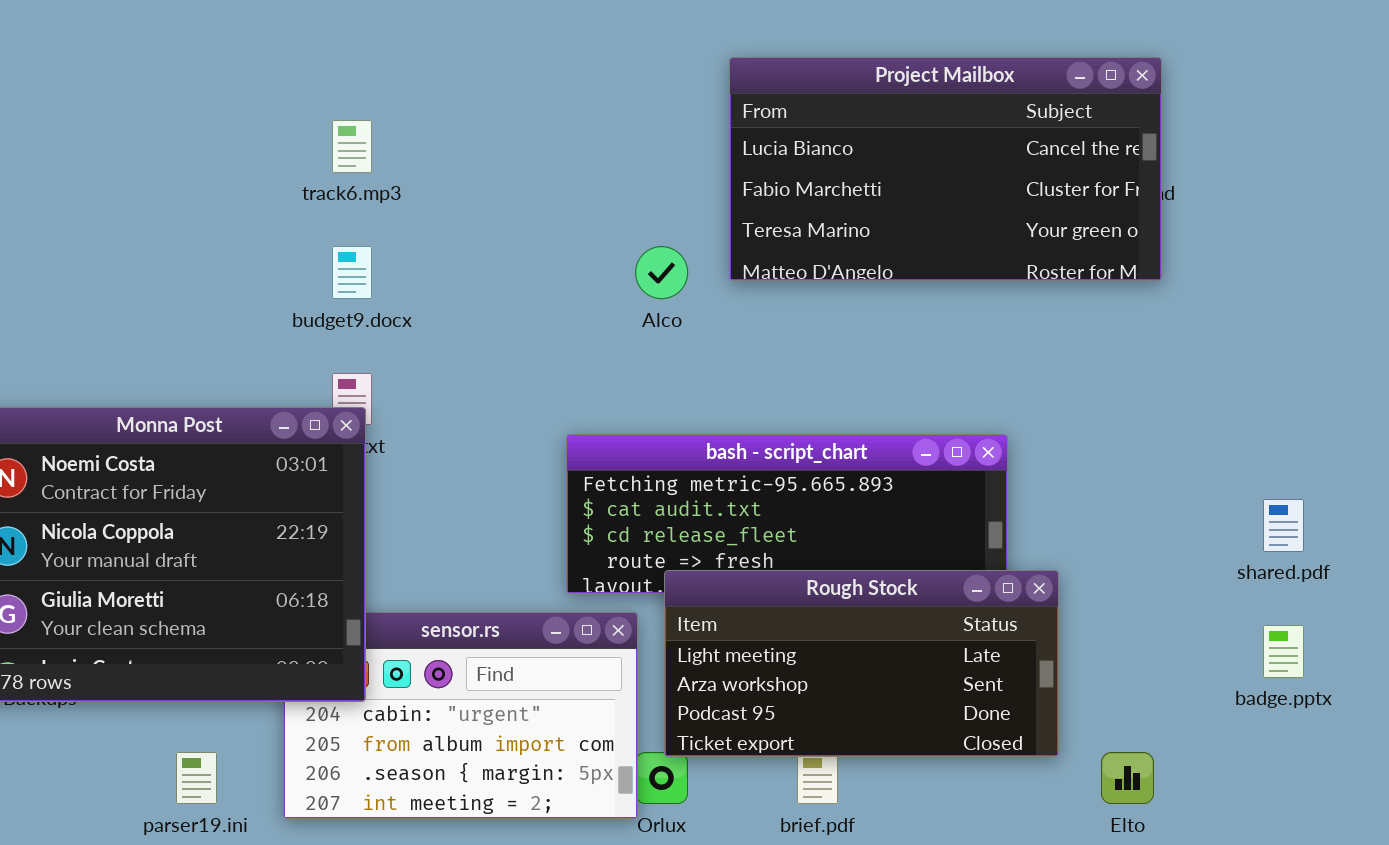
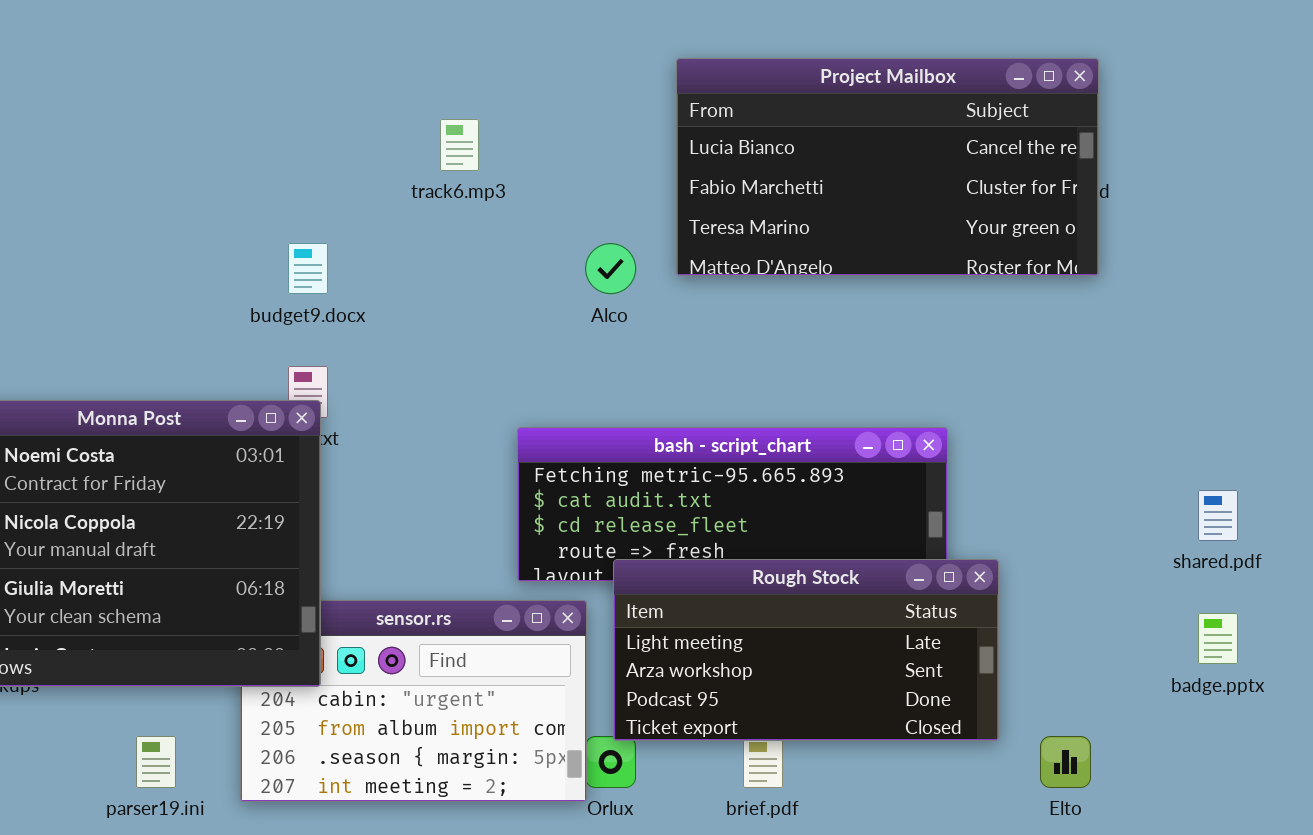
track6.mp3: [332,120,372,173] -> [440,119,479,171], moved

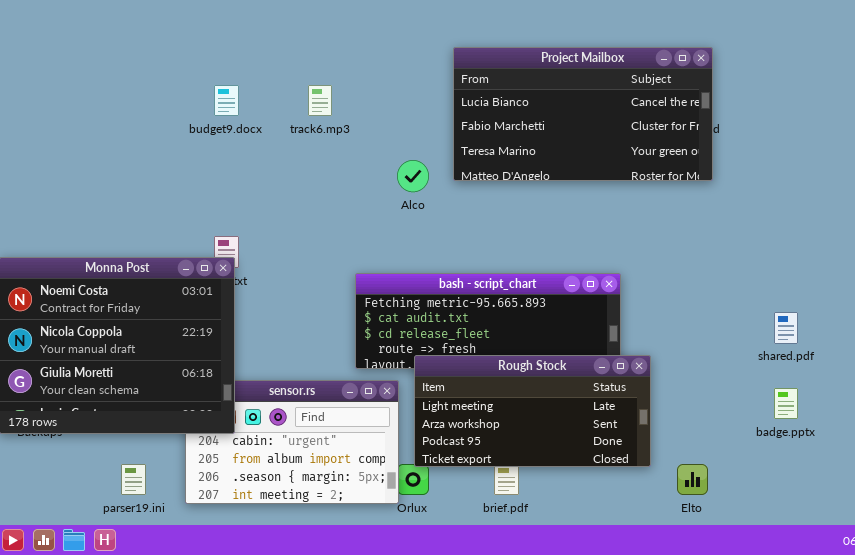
budget9.docx: [288,243,328,294] -> [214,85,239,116], moved

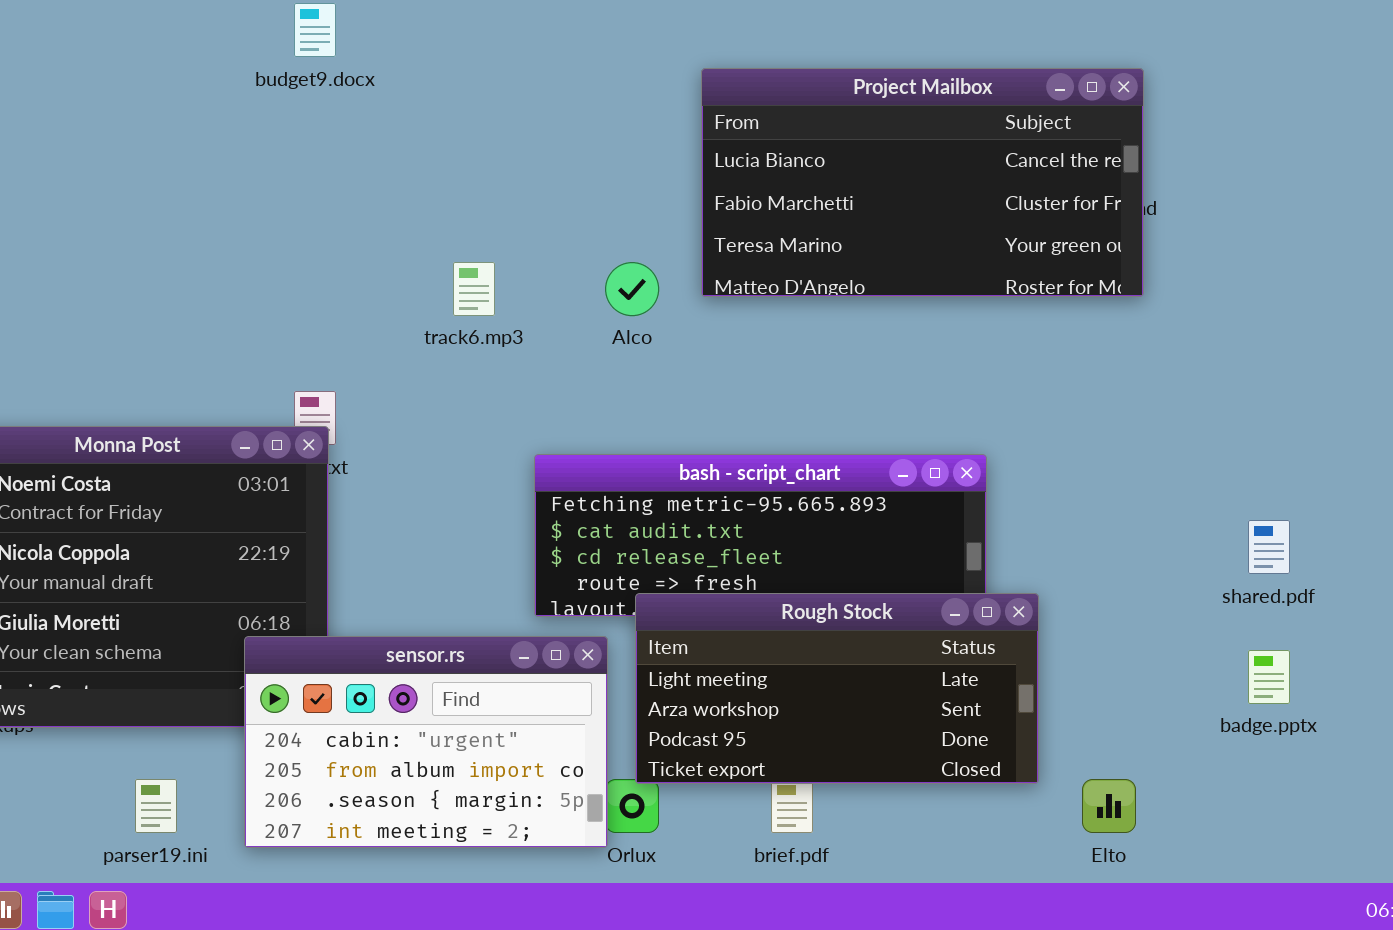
budget9.docx: [214,85,239,116] -> [294,3,336,57], moved
track6.mp3: [308,85,332,116] -> [453,262,495,316], moved
sensor.rs: [185,380,399,504] -> [244,636,608,848], raised

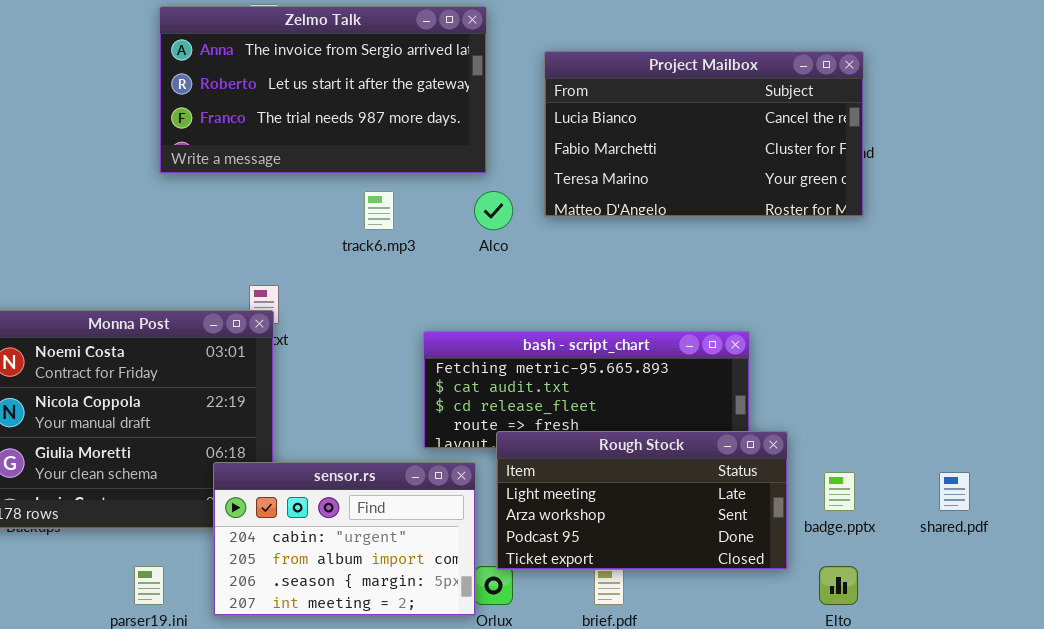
Zelmo Talk: none -> [159,6,487,174], opened
shared.pdf: [1248,520,1290,574] -> [939,472,970,511], moved
badge.pptx: [1248,650,1290,704] -> [824,472,855,511], moved

